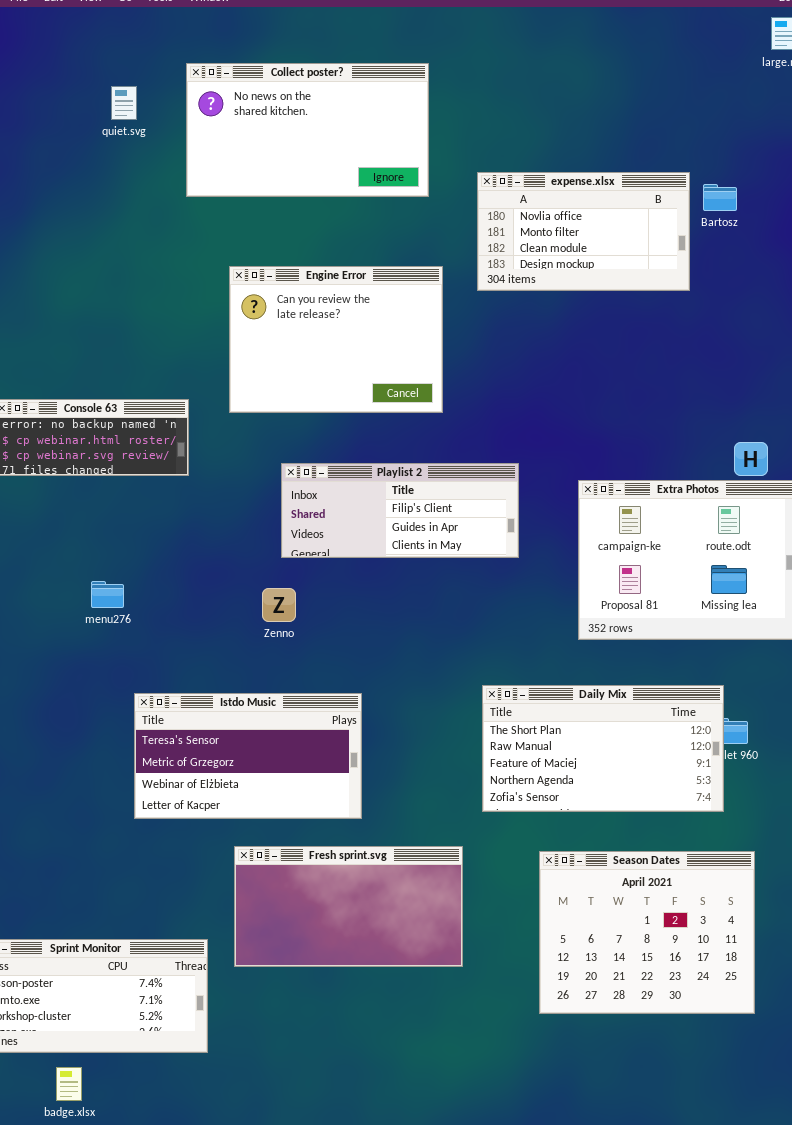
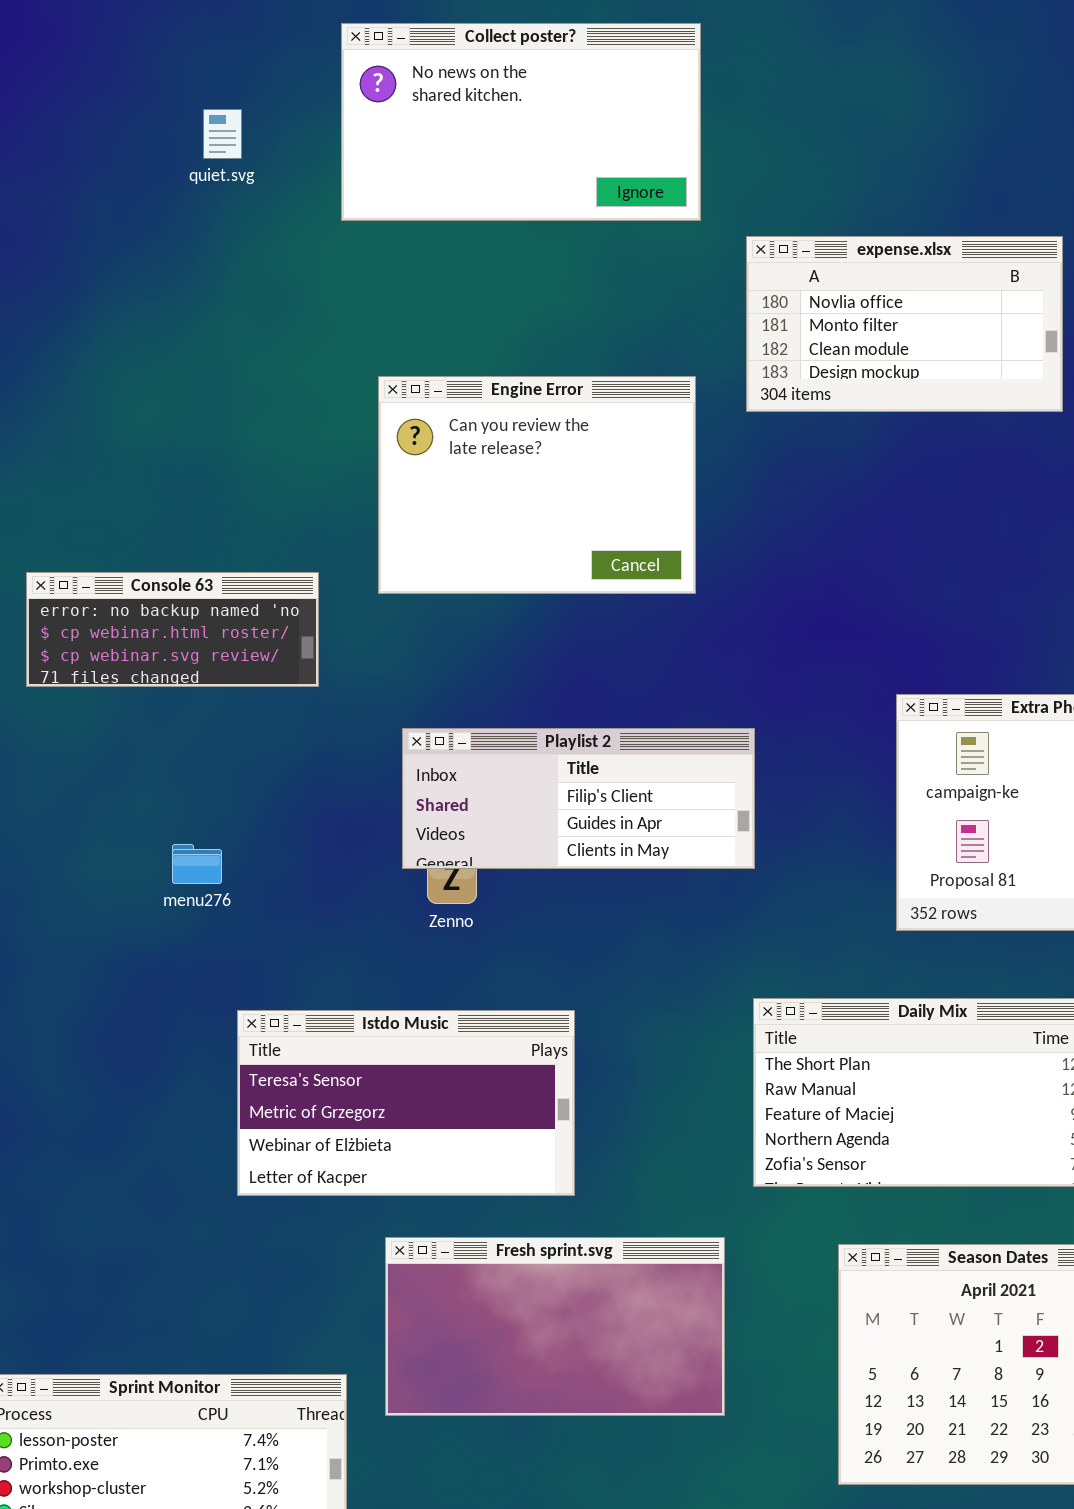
Collect poster?: [186,63,429,197] -> [341,23,701,221], moved
Playlist 2: [281,463,519,558] -> [402,728,755,869], moved

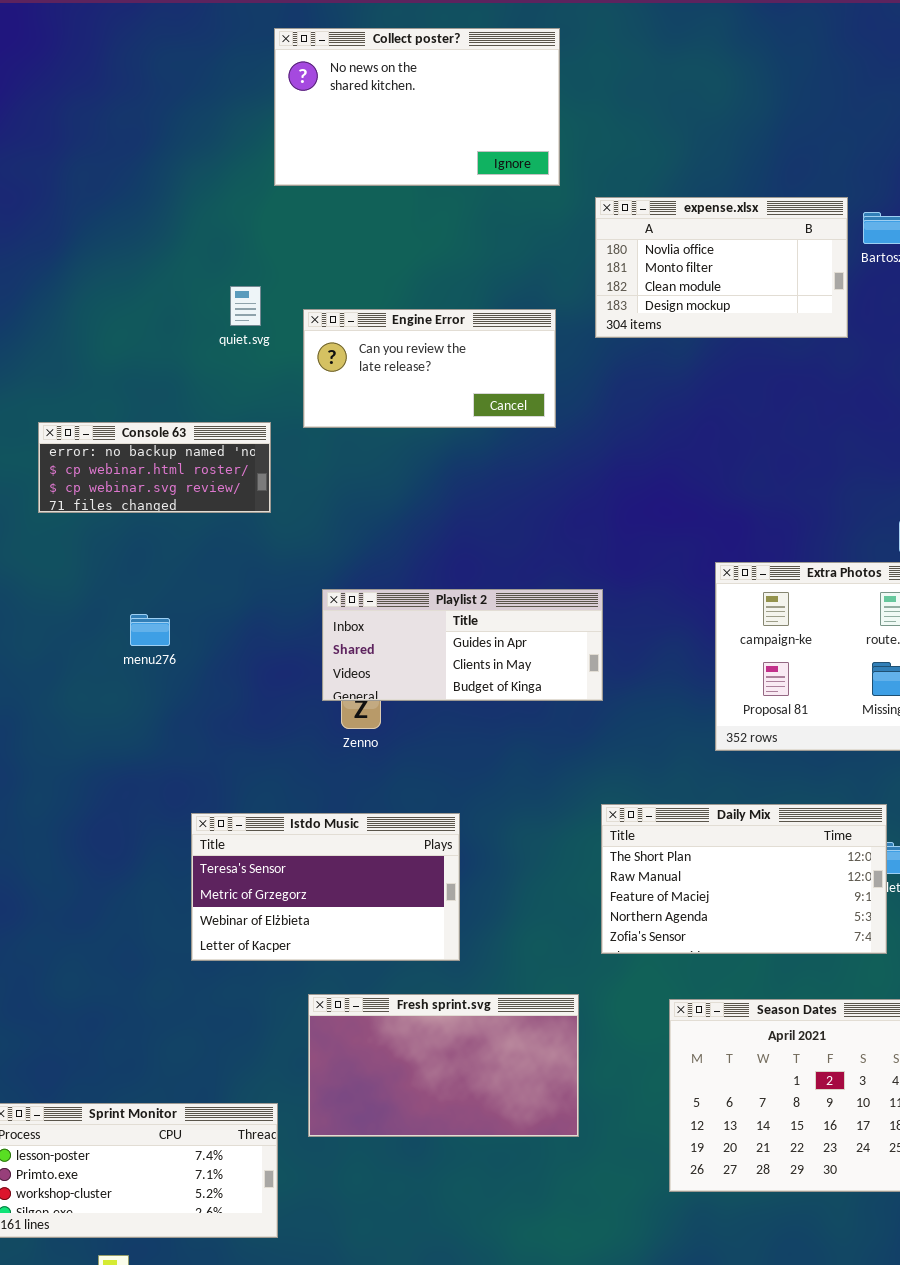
quiet.svg: [203,109,242,159] -> [230,286,261,326], moved
Engine Error: [378,376,696,594] -> [303,309,556,428], resized
Console 63: [26,572,319,687] -> [38,422,271,513], moved
Playlist 2: [402,728,755,869] -> [322,589,603,701], scrolled down 1 row
menu276: [172,844,222,884] -> [130,614,170,646], moved

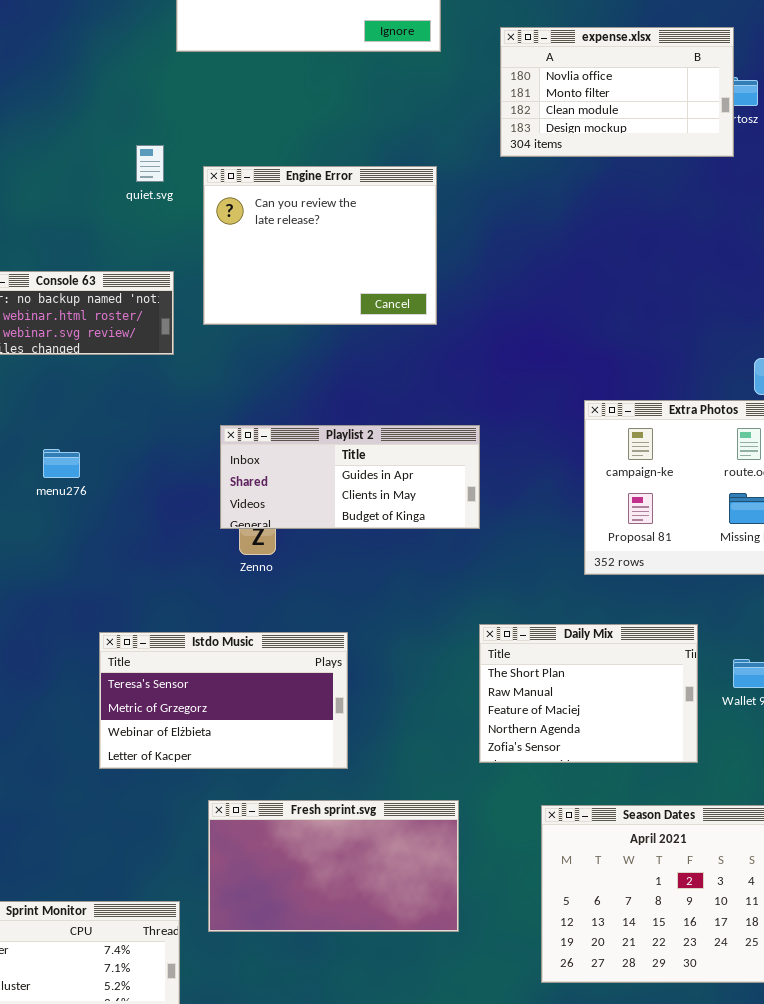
expense.xlsx: [595,197,848,338] -> [500,27,734,157], moved
Engine Error: [303,309,556,428] -> [203,166,437,325], resized
Daily Mix: [601,804,887,954] -> [479,624,698,763], resized

